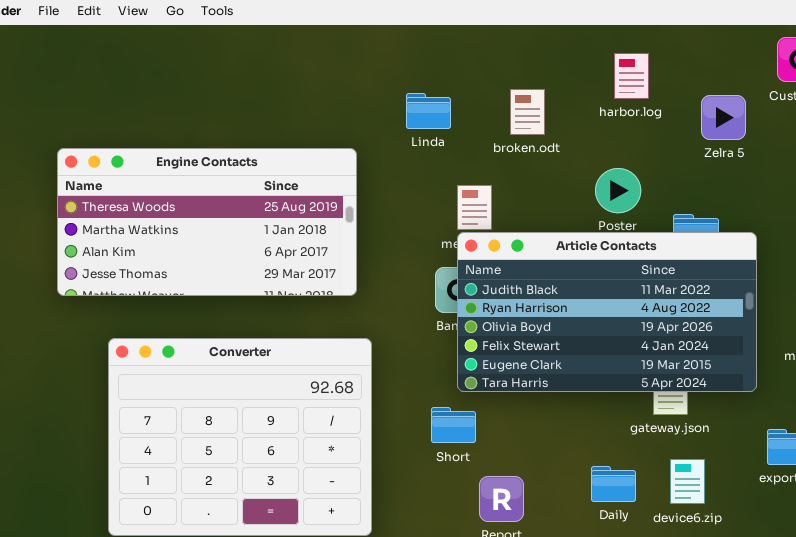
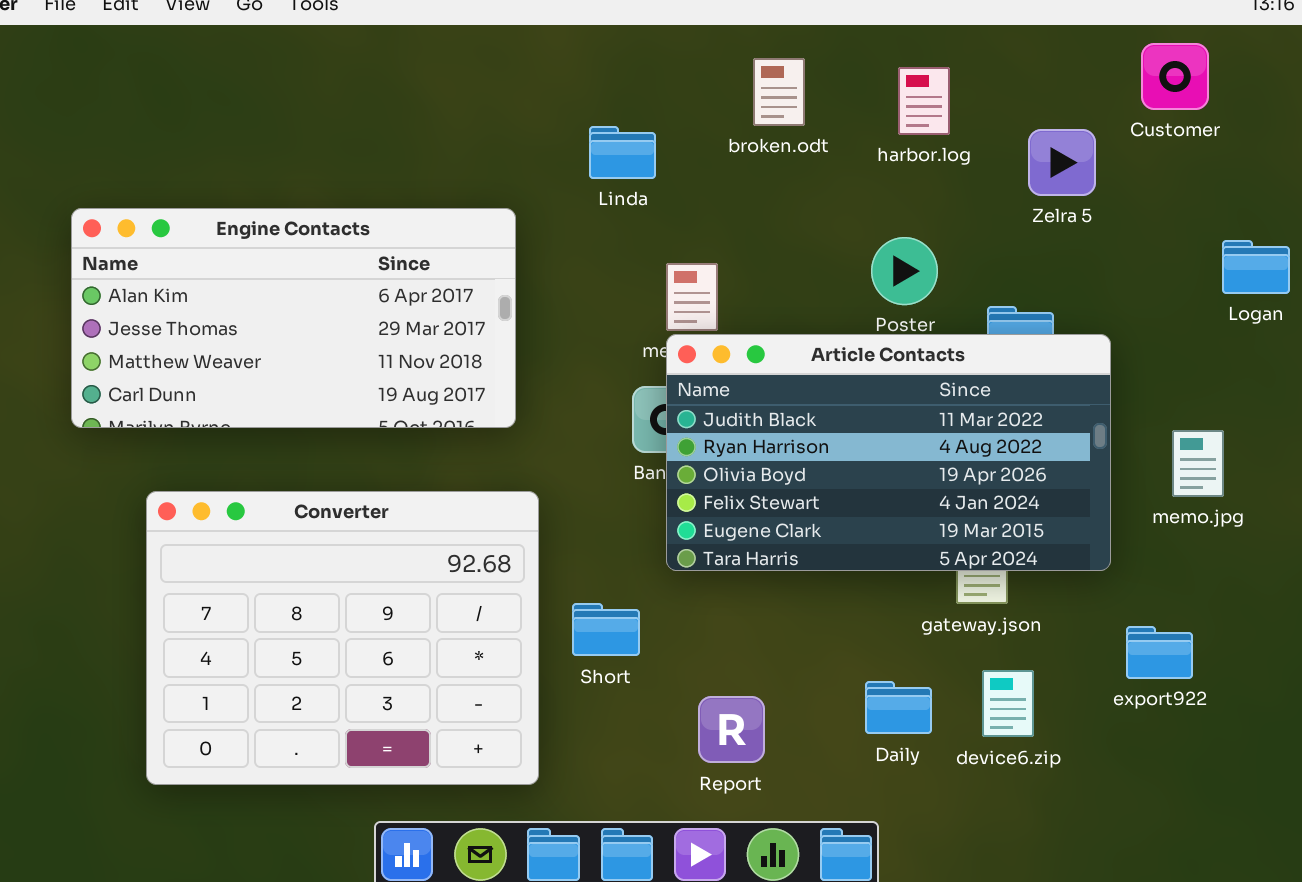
broken.odt: [510,89,545,135] -> [753,58,805,126], moved
Engine Contacts: [57,148,357,296] -> [71,208,516,428], scrolled down 2 rows
Short: [431,407,476,443] -> [572,603,640,656], moved

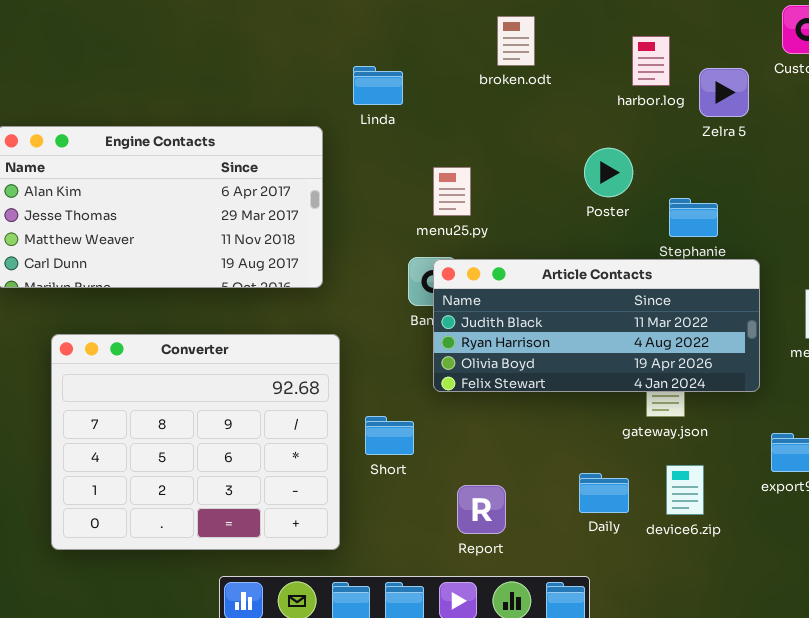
harbor.log: [898,67,950,135] -> [632,36,670,86], moved
Linda: [589,126,656,179] -> [353,66,403,105], moved
Article Contacts: [666,334,1111,571] -> [433,259,760,392], resized

